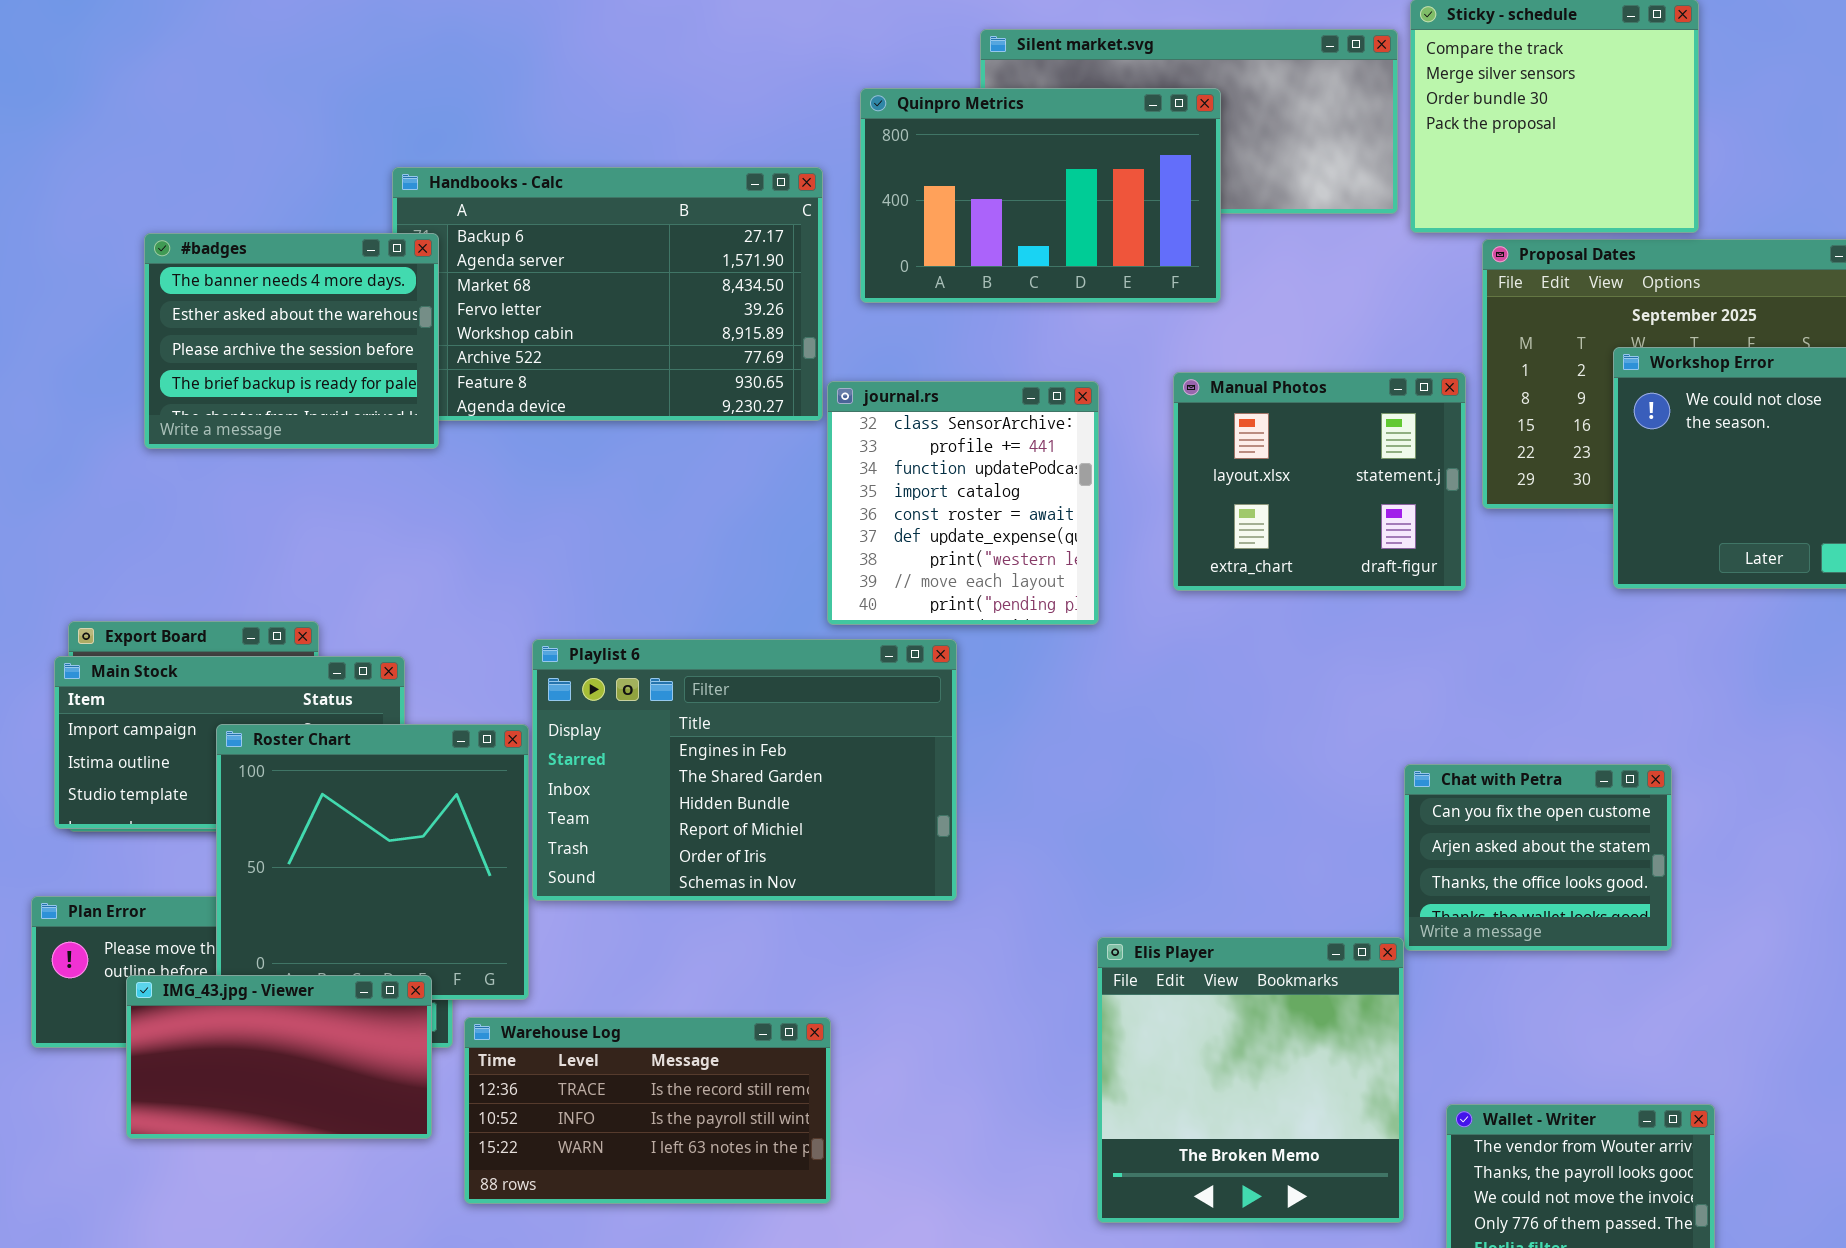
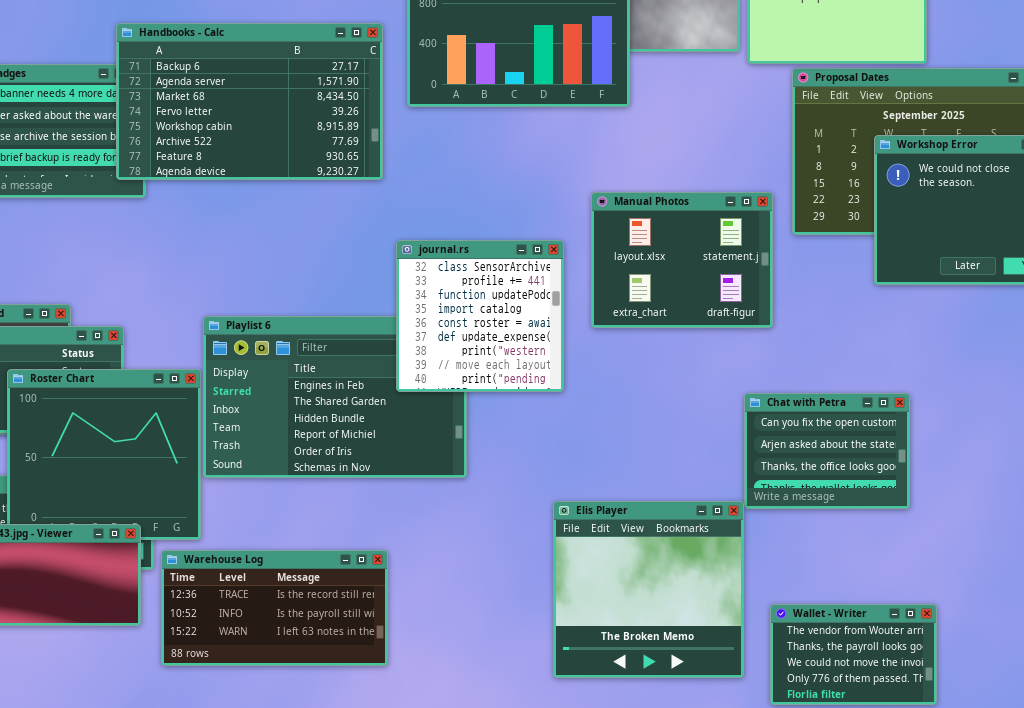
Handbooks - Calc: [392,167,823,421] -> [116,23,383,180], raised
Manual Photos: [1173,372,1466,591] -> [591,192,773,328], moved
journal.rs: [827,381,1099,625] -> [396,240,564,392], moved

